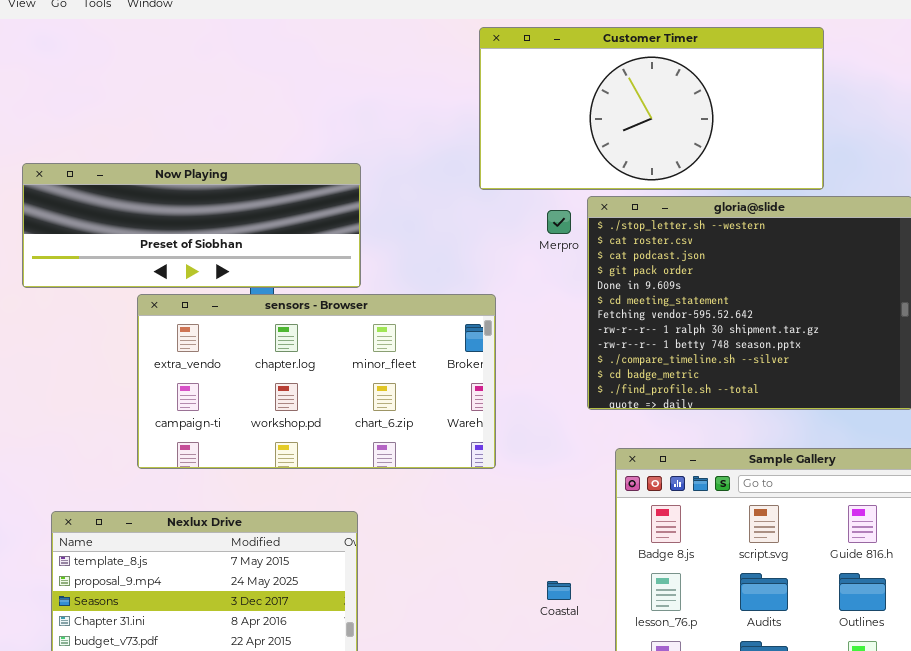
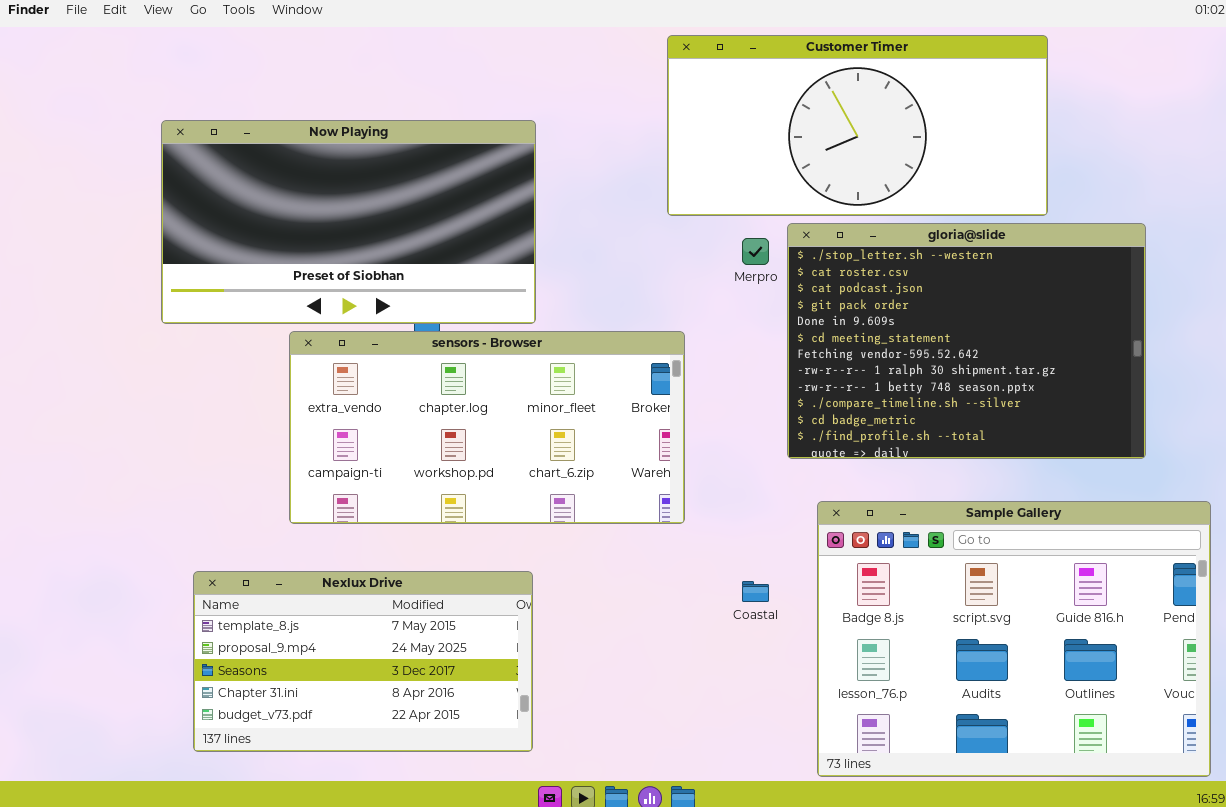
Now Playing: [22,163,361,288] -> [161,120,536,324], resized
Coastal: [547,581,571,600] -> [742,581,769,602], moved

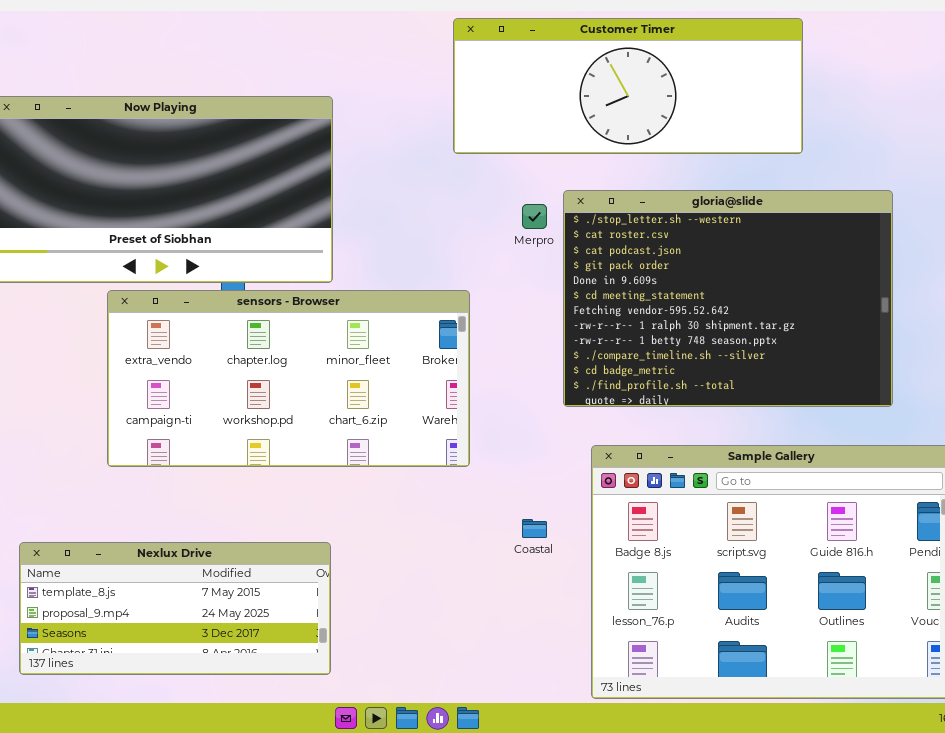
Customer Timer: [667,35,1048,216] -> [453,18,803,154], resized
Nexlux Drive: [193,571,533,752] -> [19,542,331,675], resized

